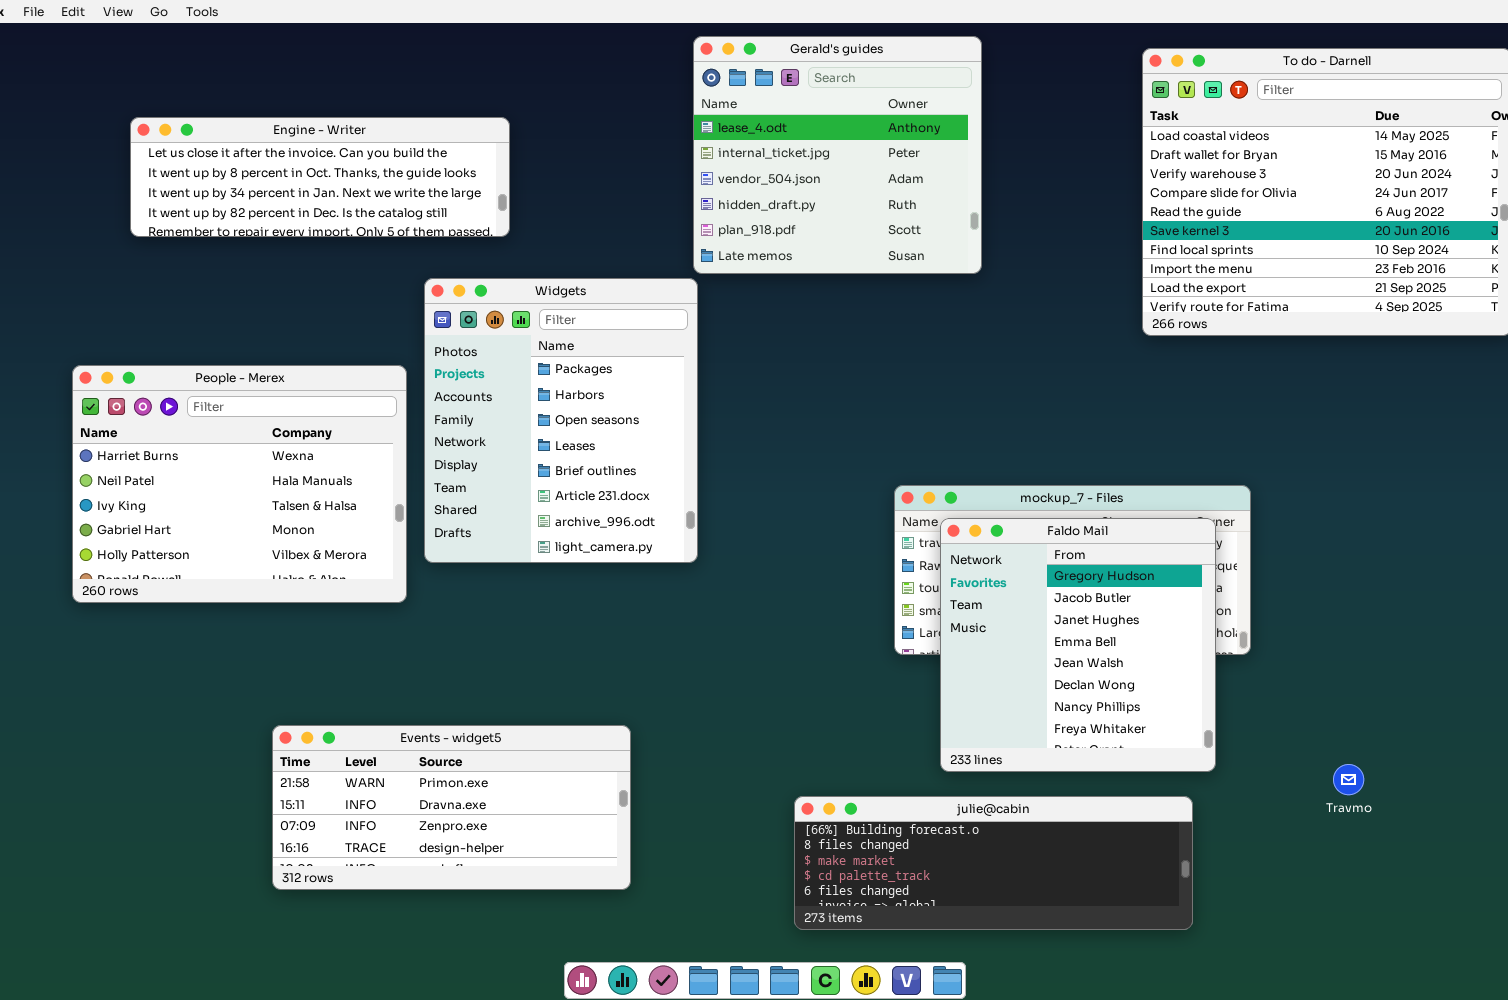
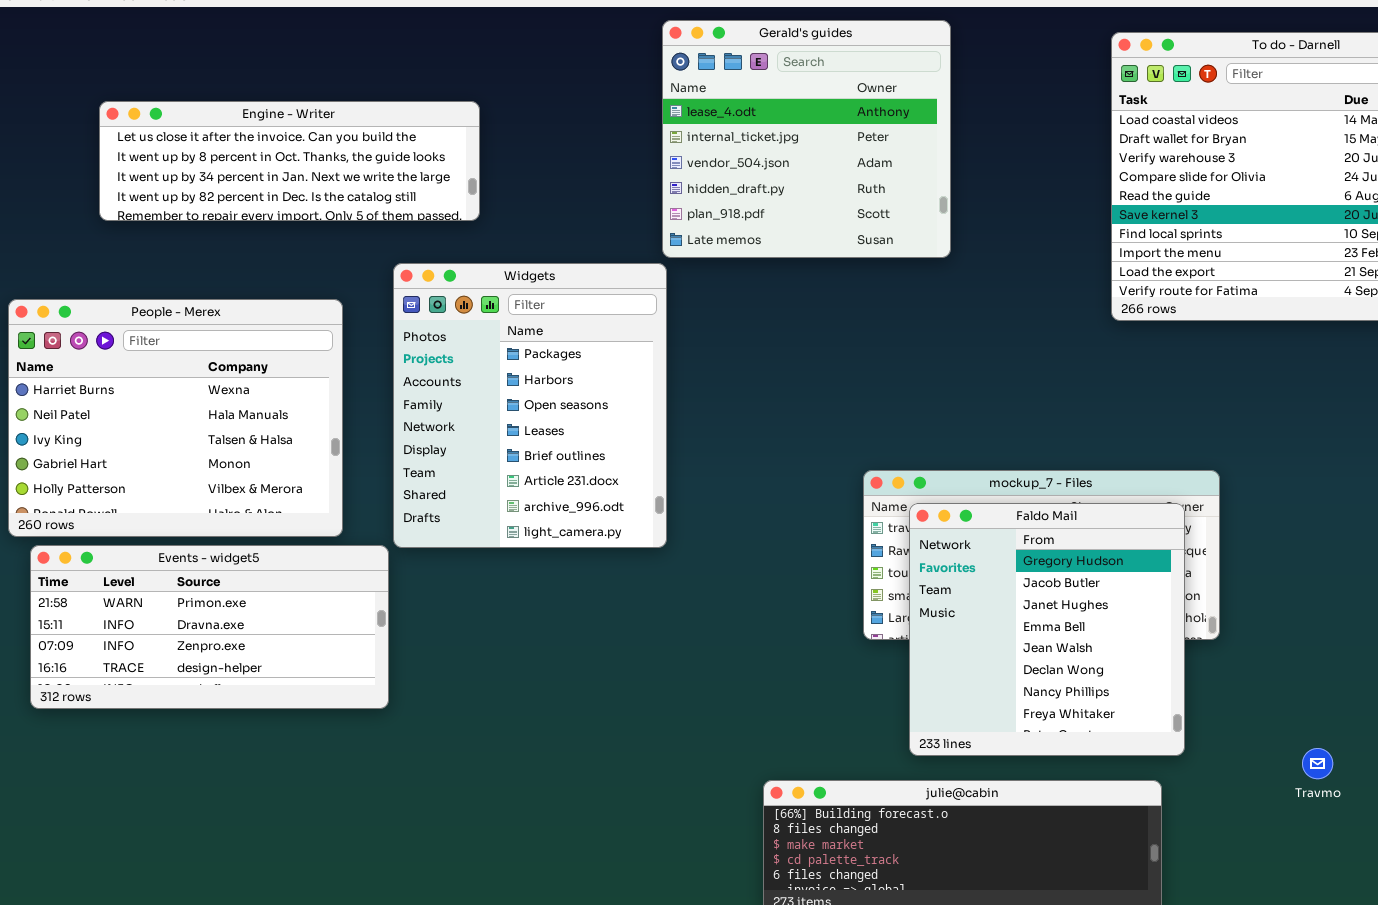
People - Merex: [72,365,407,603] -> [8,299,343,537], moved
Events - widget5: [272,725,631,890] -> [30,545,389,709], moved

